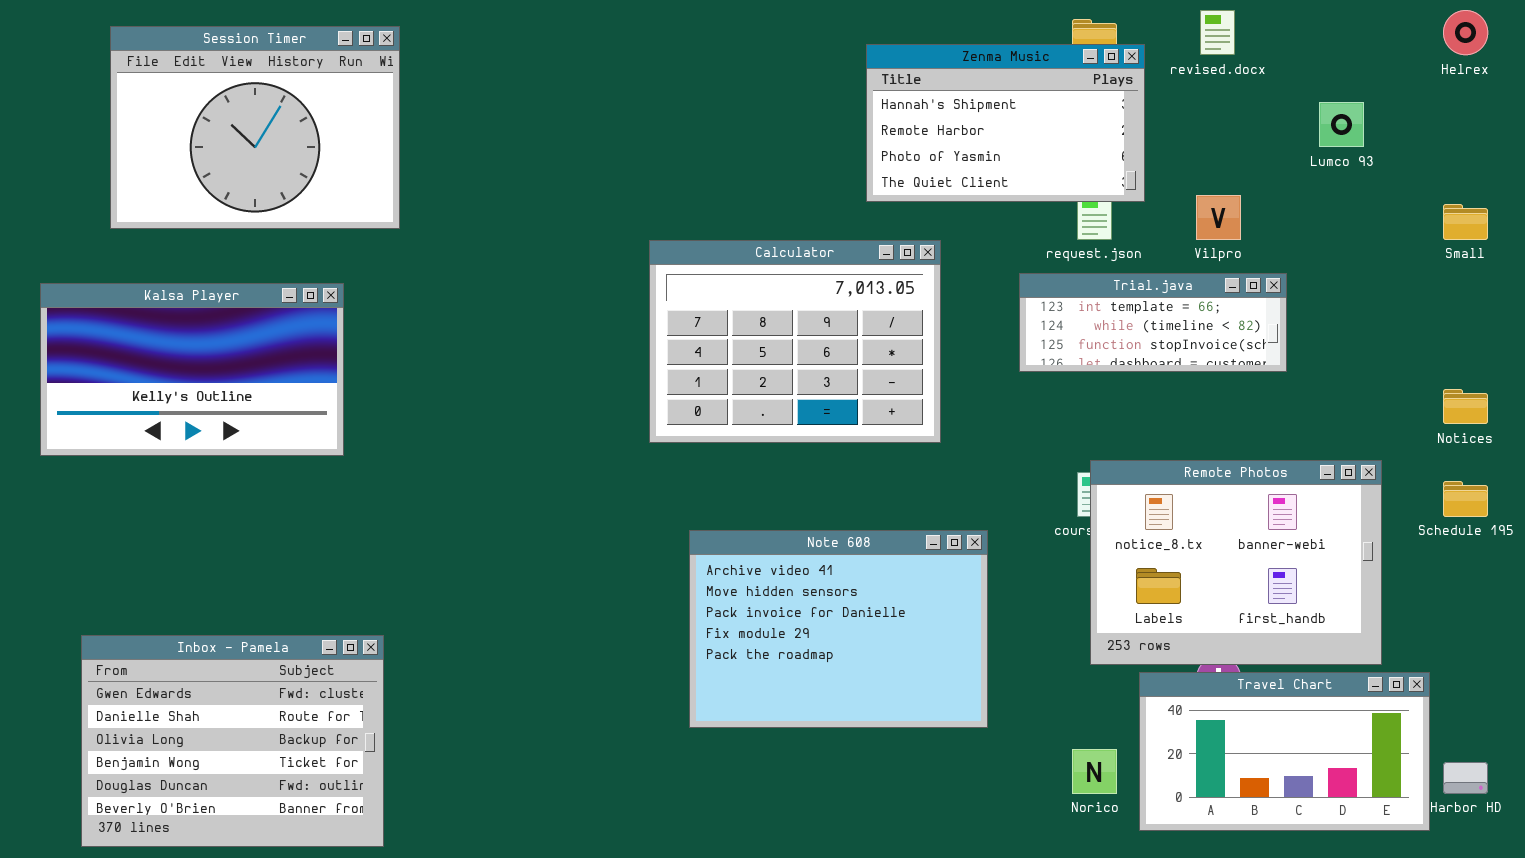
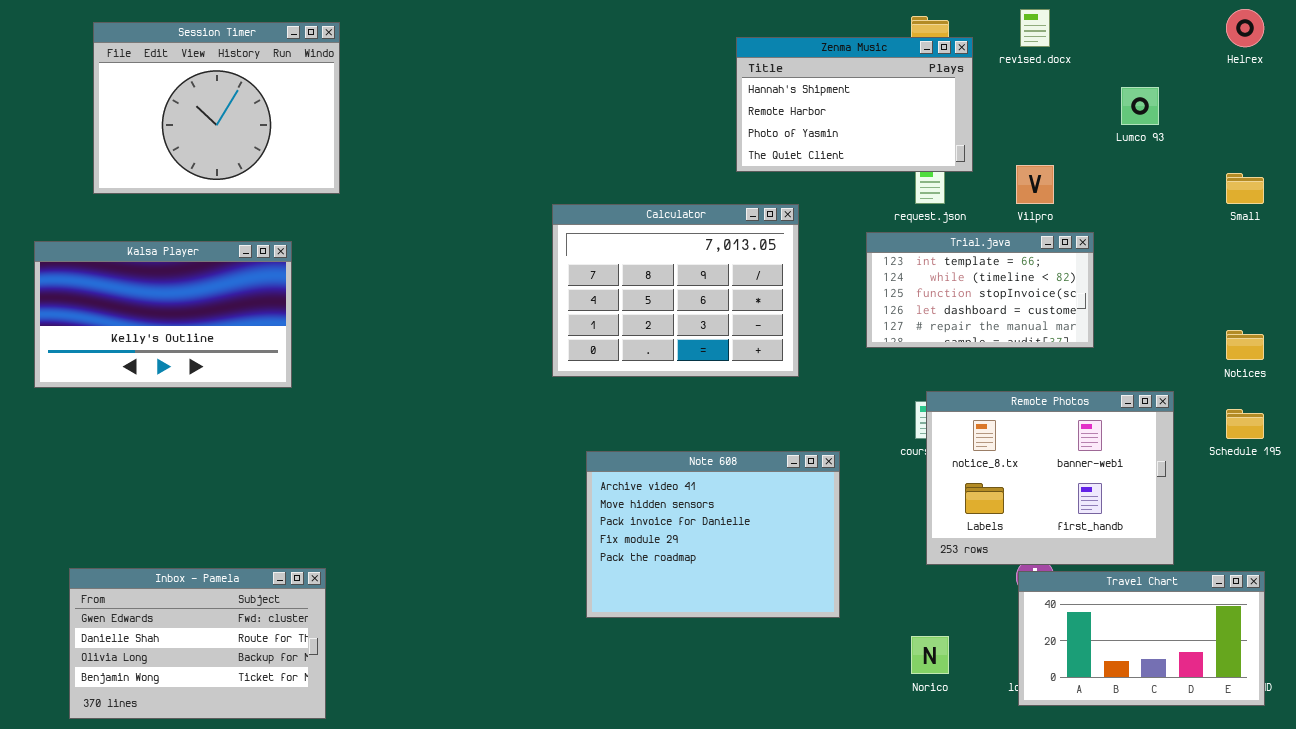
Trial.java: [1019,273,1287,372] -> [866,232,1094,348], resized
Inbox - Pamela: [81,635,384,847] -> [69,568,326,719], resized
Travel Chart: [1139,672,1430,831] -> [1018,571,1265,706], moved

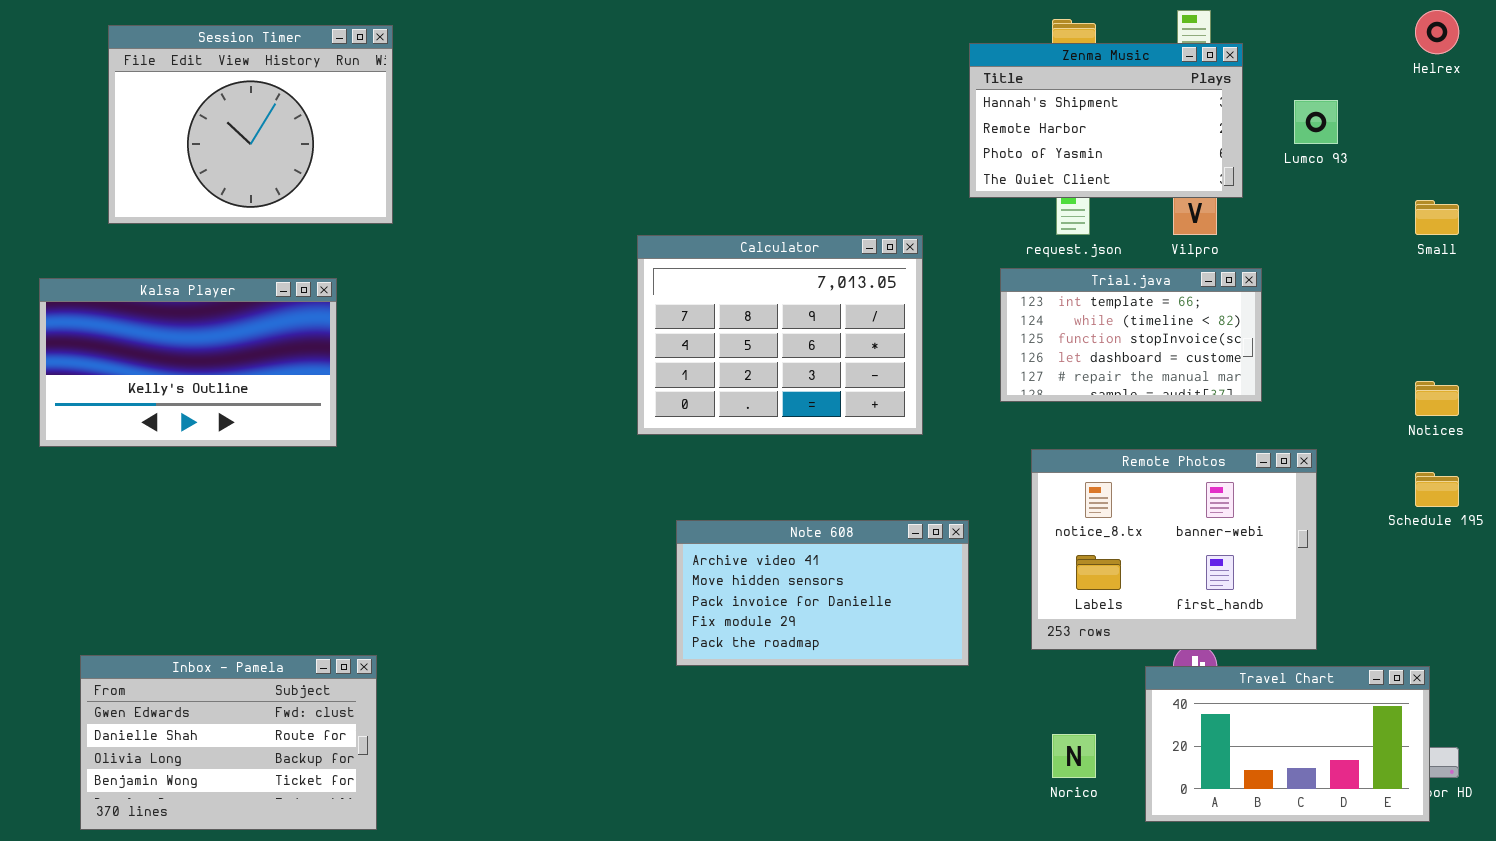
Zenma Music: [736,37,973,172] -> [969,43,1243,198], moved
Remote Photos: [926,391,1174,565] -> [1031,449,1317,650], moved
Note 608: [586,451,840,618] -> [676,520,969,666], resized
Travel Chart: [1018,571,1265,706] -> [1145,666,1430,822], moved

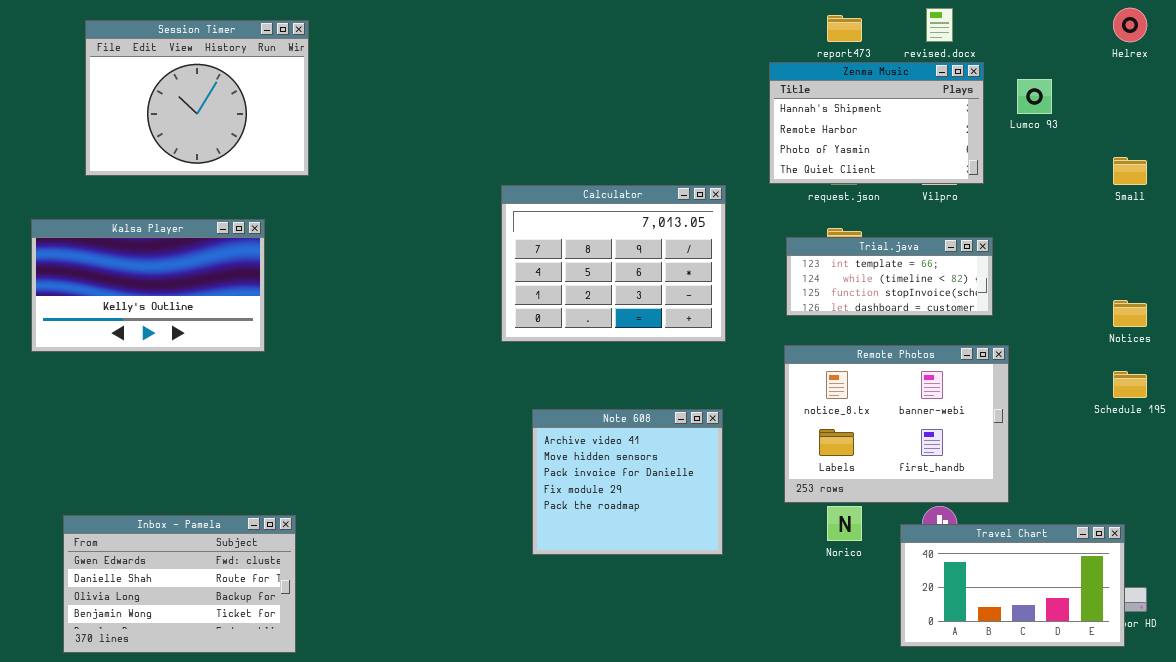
Zenma Music: [969,43,1243,198] -> [769,62,984,184], moved
Trial.java: [1000,268,1262,402] -> [786,237,993,316], resized
Remote Photos: [1031,449,1317,650] -> [784,345,1009,503], moved
Note 608: [676,520,969,666] -> [532,409,723,555], resized
Norico: [1052,734,1096,778] -> [827,506,862,541], moved

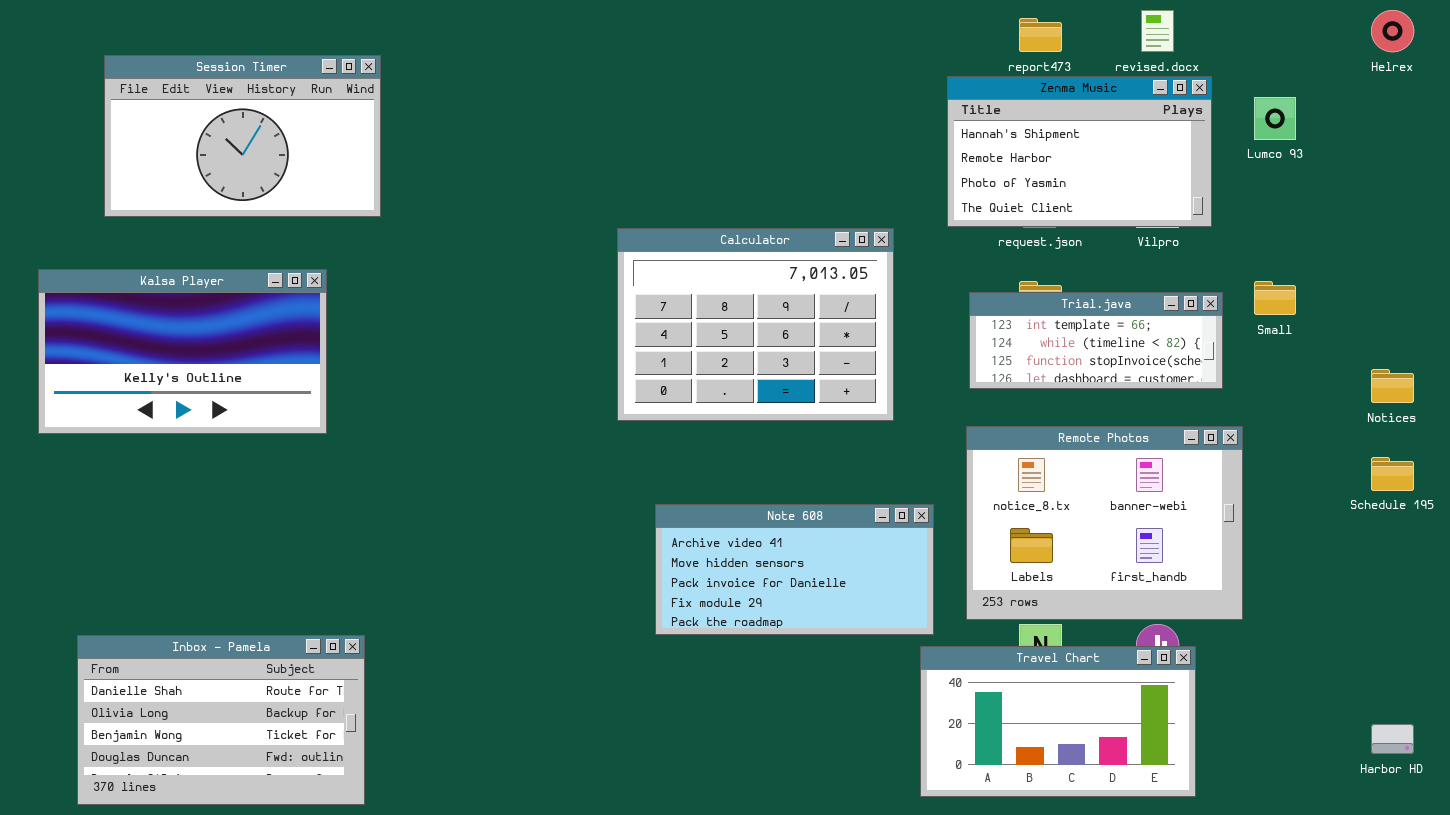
Session Timer: [85,20,309,176] -> [104,55,381,217], resized
Small: [1113,157,1147,185] -> [1254,281,1296,315], moved
Note 608: [532,409,723,555] -> [655,504,934,635], resized
Inbox - Pamela: [63,515,296,653] -> [77,635,365,805], scrolled down 1 row
Travel Chart: [900,524,1125,647] -> [920,646,1196,797], moved

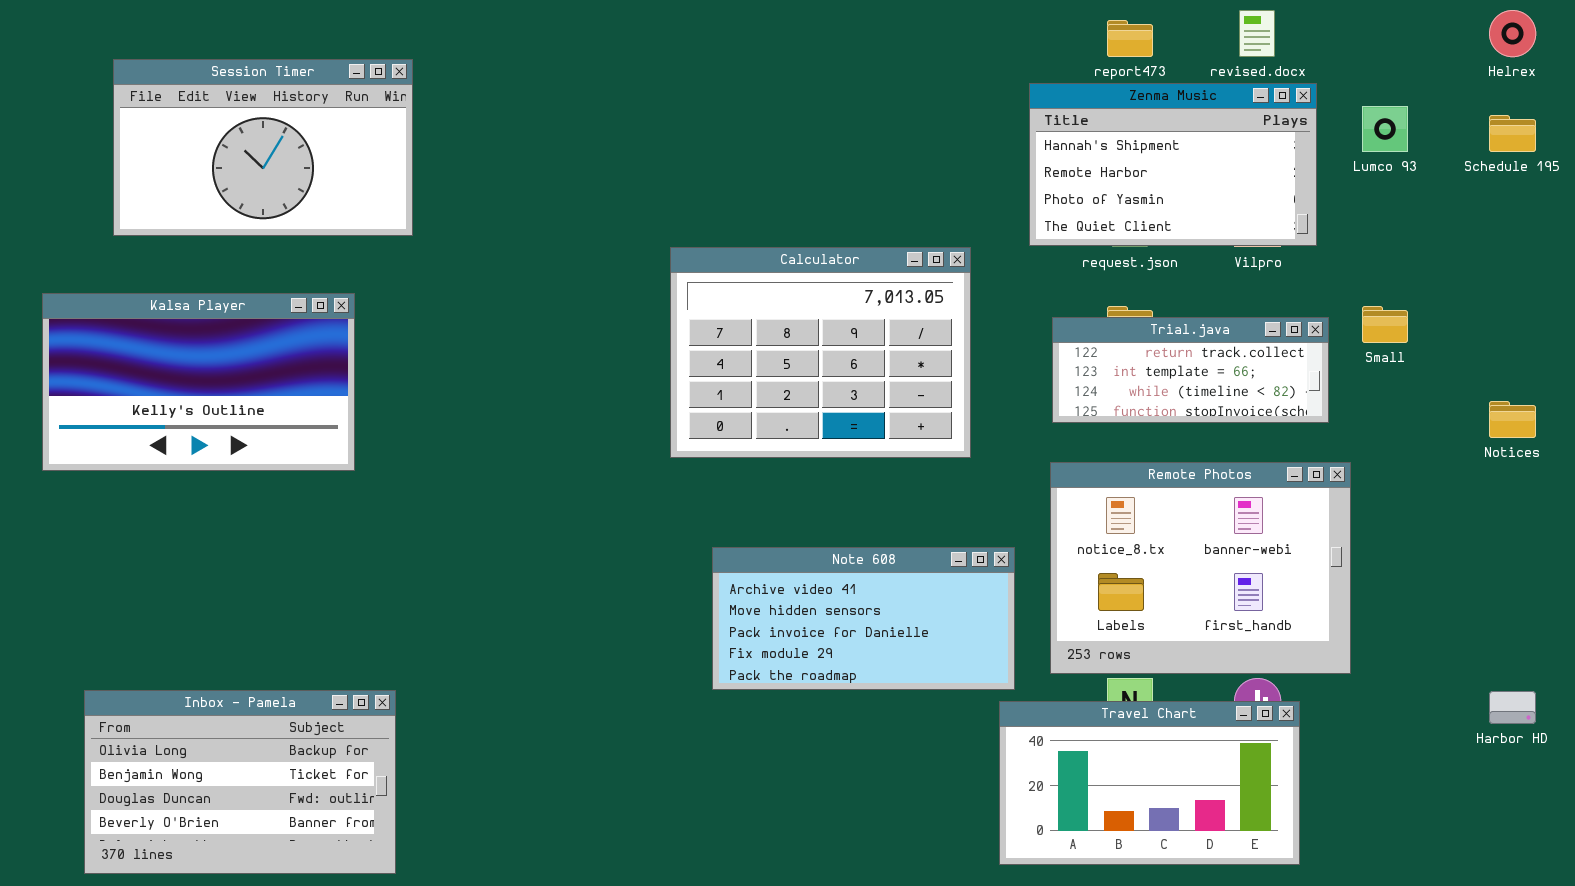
Trial.java: [969,292,1223,389] -> [1052,317,1329,423], scrolled up 1 row
Schedule 195: [1371,457,1414,491] -> [1489,115,1536,152], moved
Inbox - Pamela: [77,635,365,805] -> [84,690,396,874], scrolled down 1 row
Harbor HD: [1371,724,1414,754] -> [1489,691,1536,724], moved

